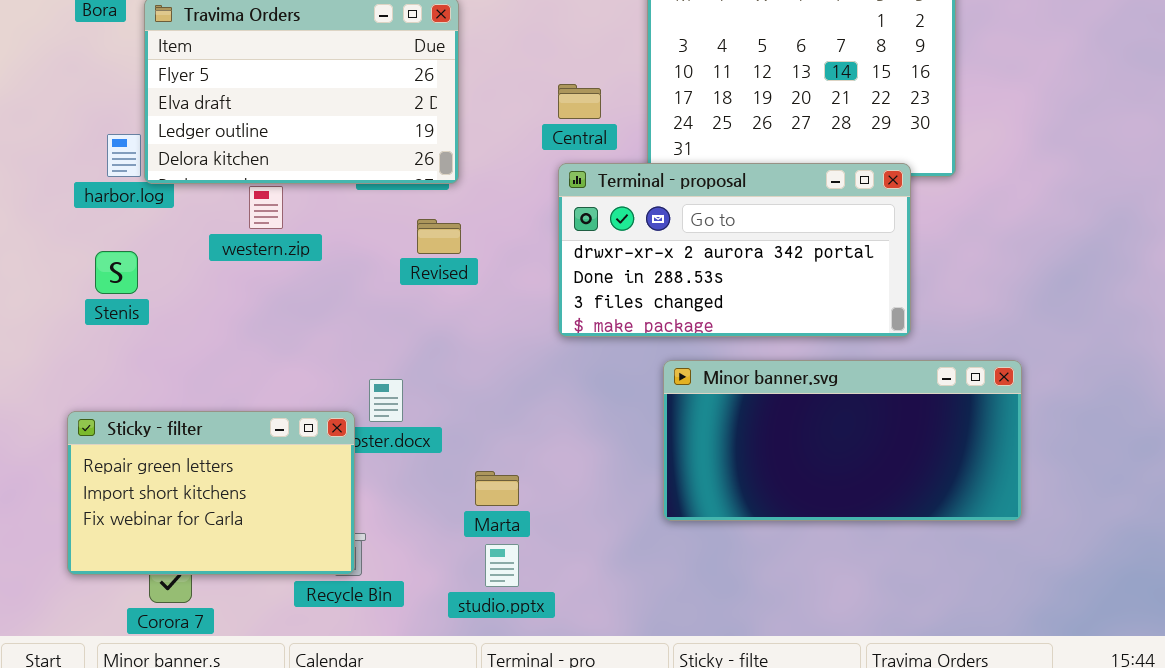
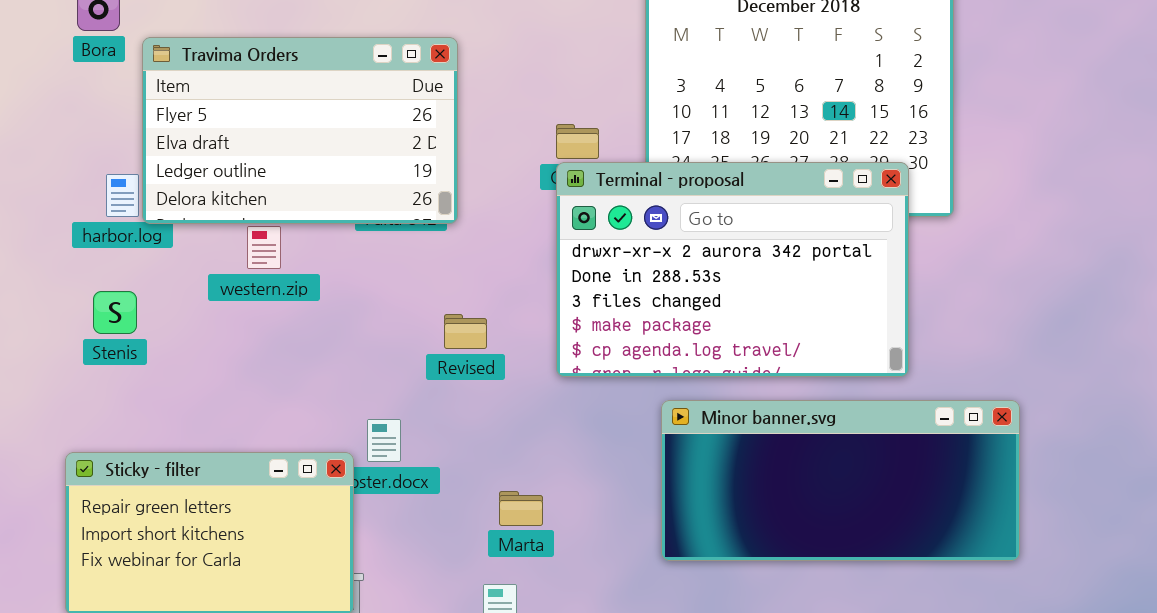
Terminal - proposal: [558,163,911,337] -> [556,162,909,377], resized
Revised: [417,219,461,254] -> [444,314,487,349], moved
Marta: [475,471,519,506] -> [499,491,543,526], moved

